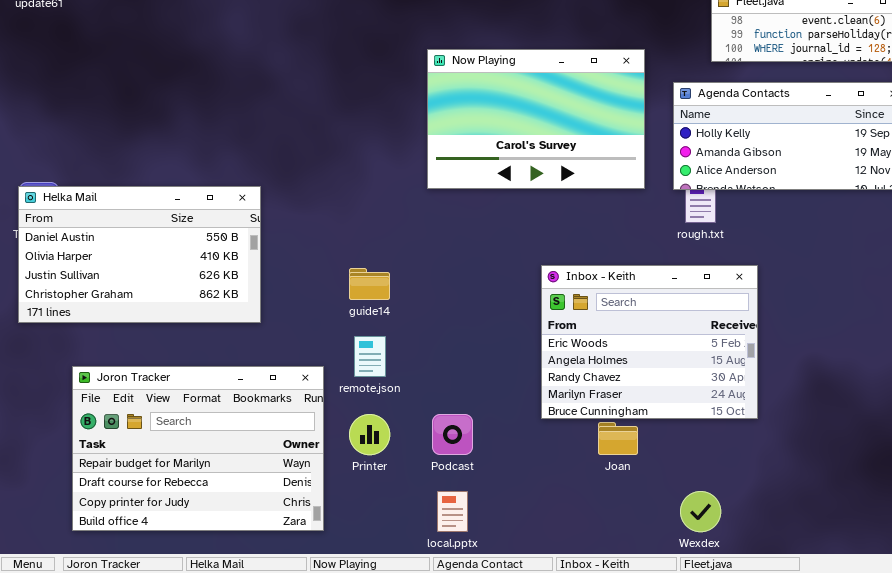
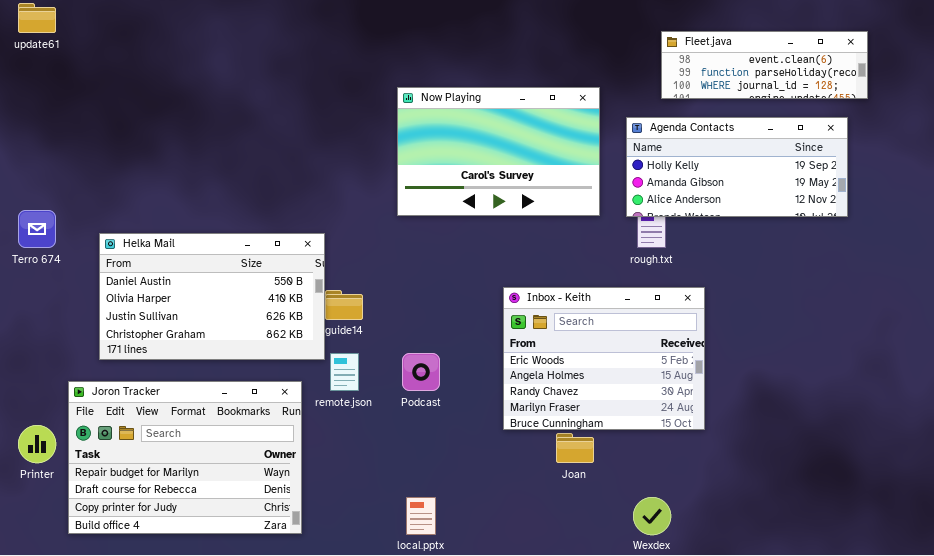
Helka Mail: [18,186,261,323] -> [99,233,325,360], moved
Printer: [349,414,390,455] -> [18,425,56,463], moved
Podcast: [432,414,473,455] -> [402,353,440,391], moved

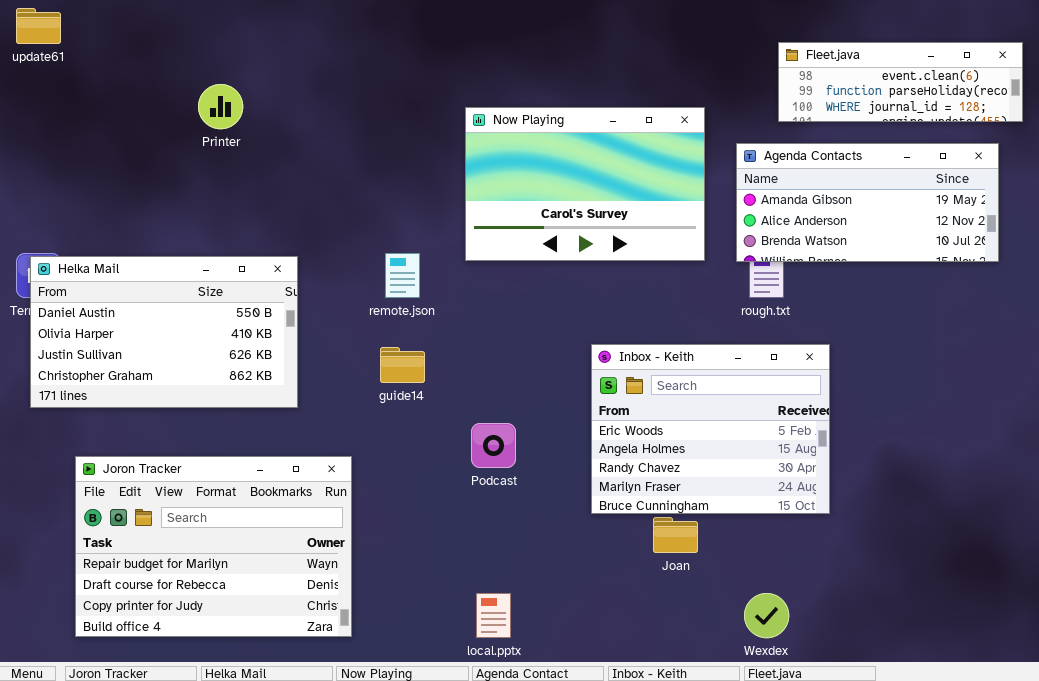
Agenda Contacts: [626,117,848,217] -> [736,143,999,262], scrolled down 1 row
Helka Mail: [99,233,325,360] -> [30,256,298,408], moved
remote.json: [330,353,359,391] -> [385,253,420,298], moved
Printer: [18,425,56,463] -> [198,84,243,129], moved

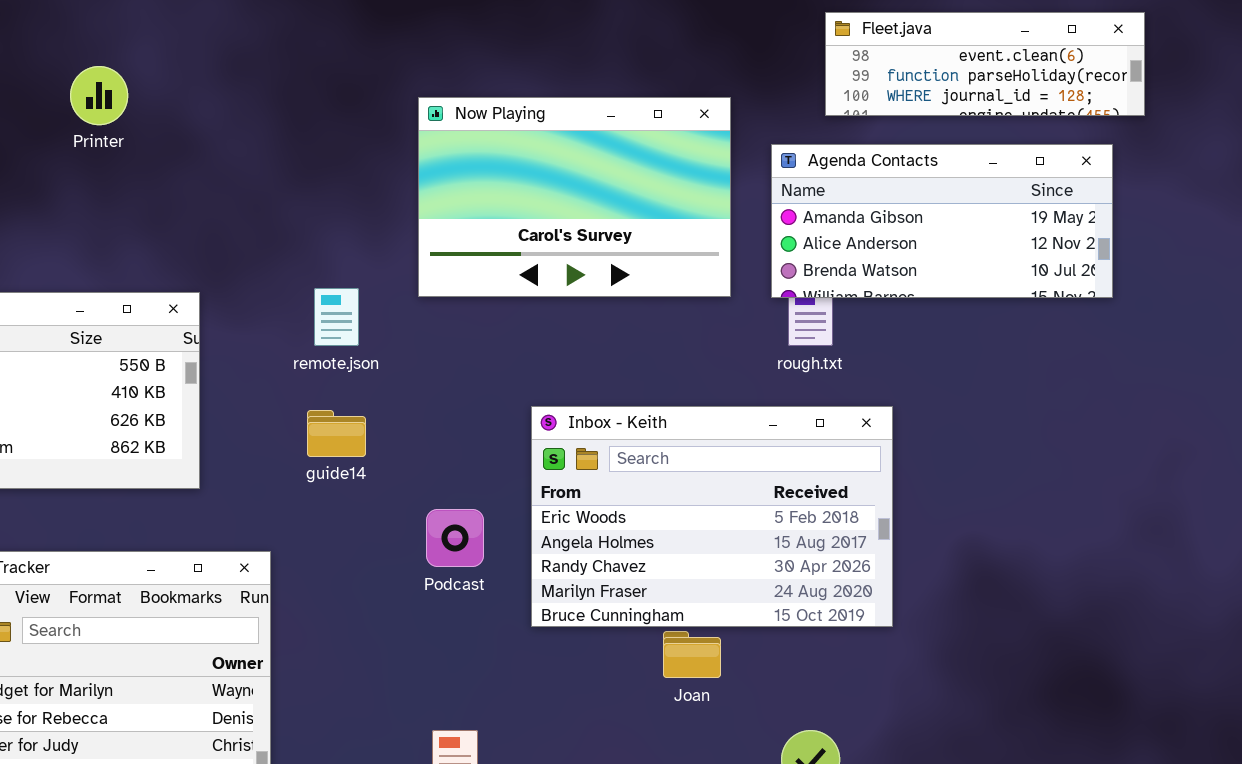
Inbox - Keith: [591,344,830,514] -> [531,406,893,627], resized

